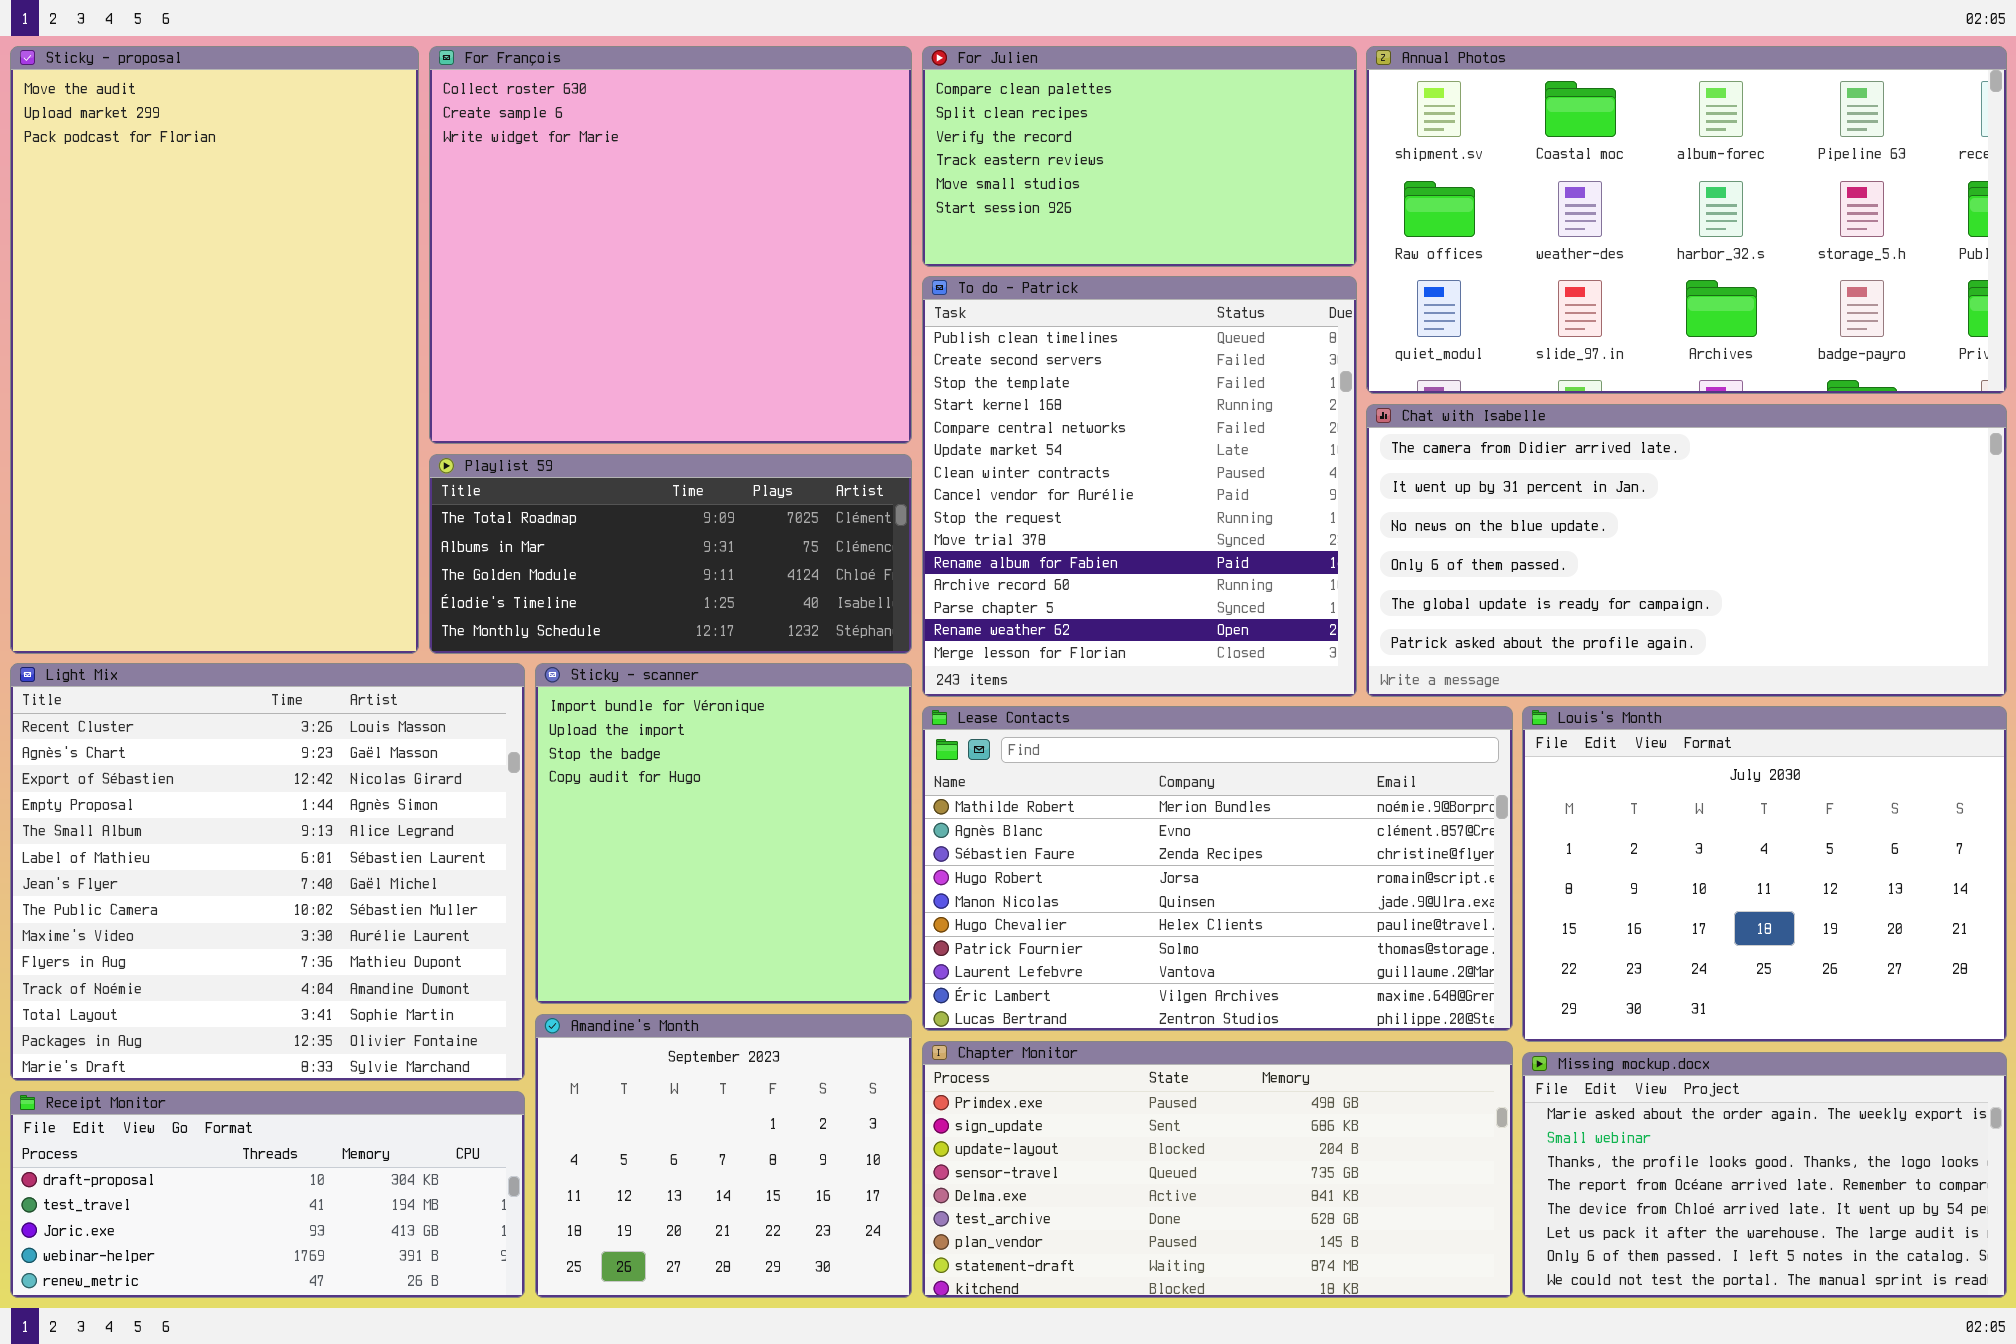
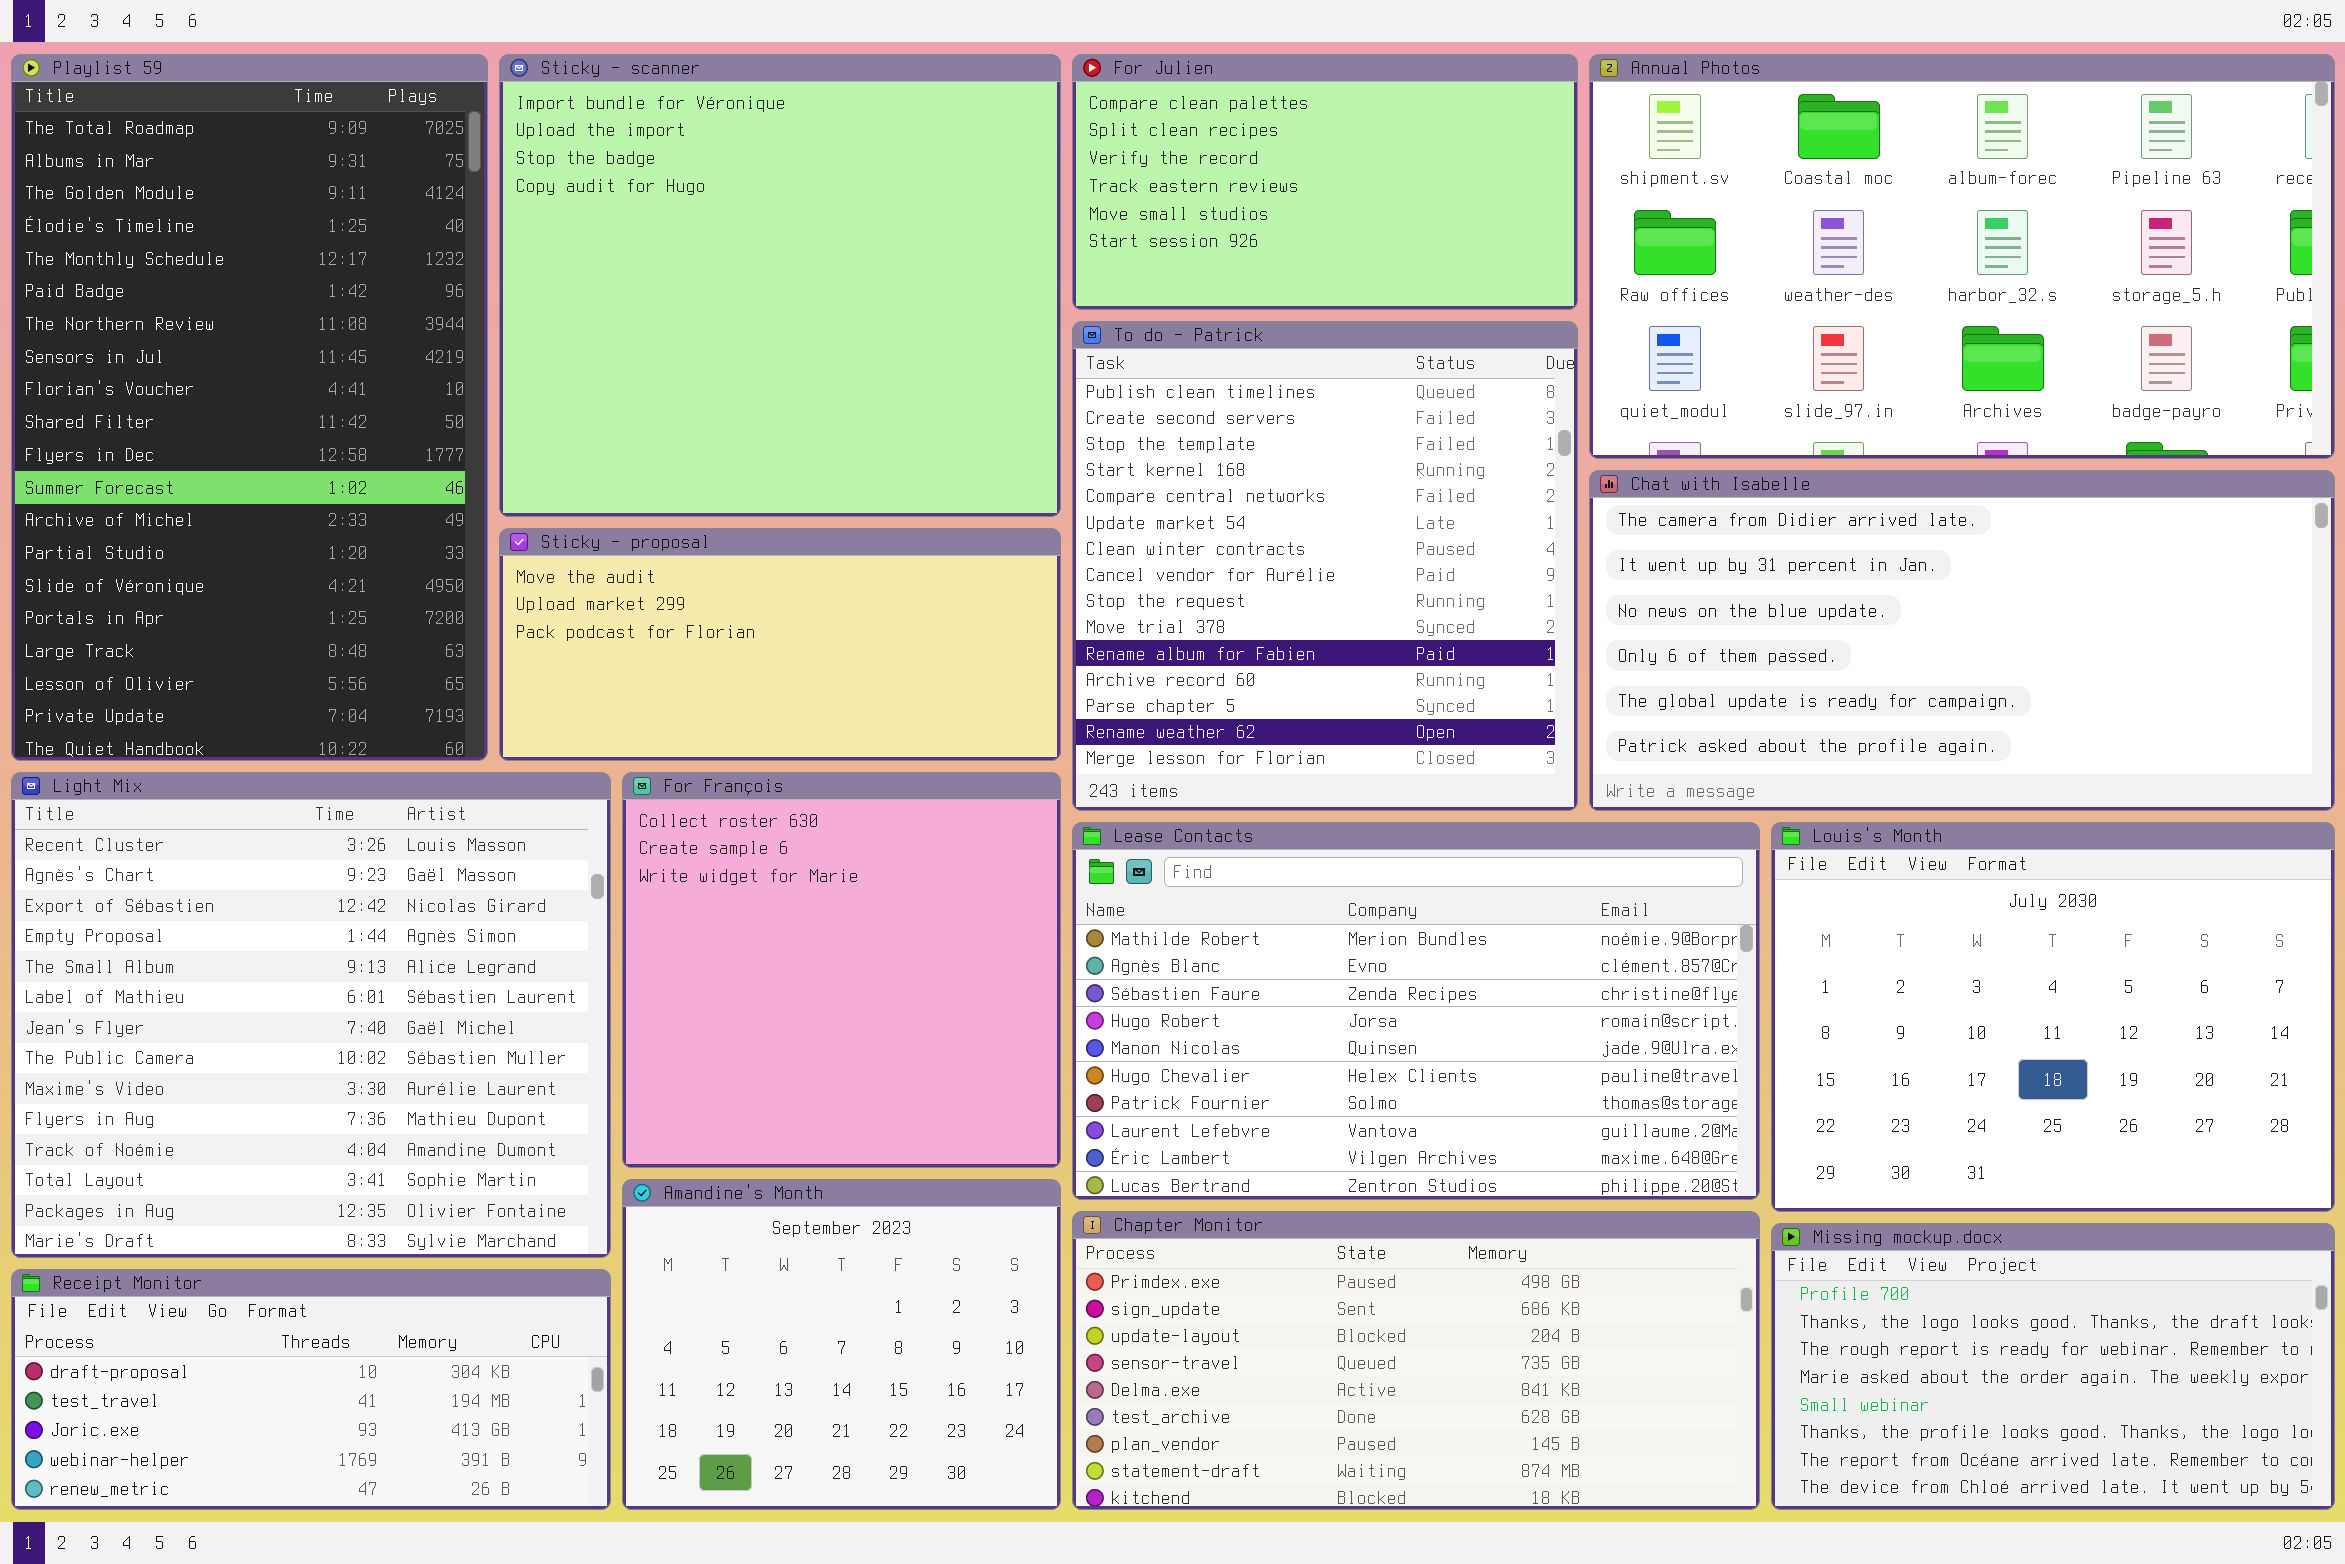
Sticky - proposal: [10,46,419,654] -> [499,528,1061,761], moved, resized
For François: [429,46,912,444] -> [622,772,1061,1168], moved, resized
Playlist 59: [429,454,912,654] -> [11,54,488,761], moved, resized
Sticky - scanner: [535,663,912,1004] -> [499,54,1061,517], moved, resized
Missing mockup.docx: [1522,1052,2007,1298] -> [1771,1223,2335,1510], scrolled up 3 rows

